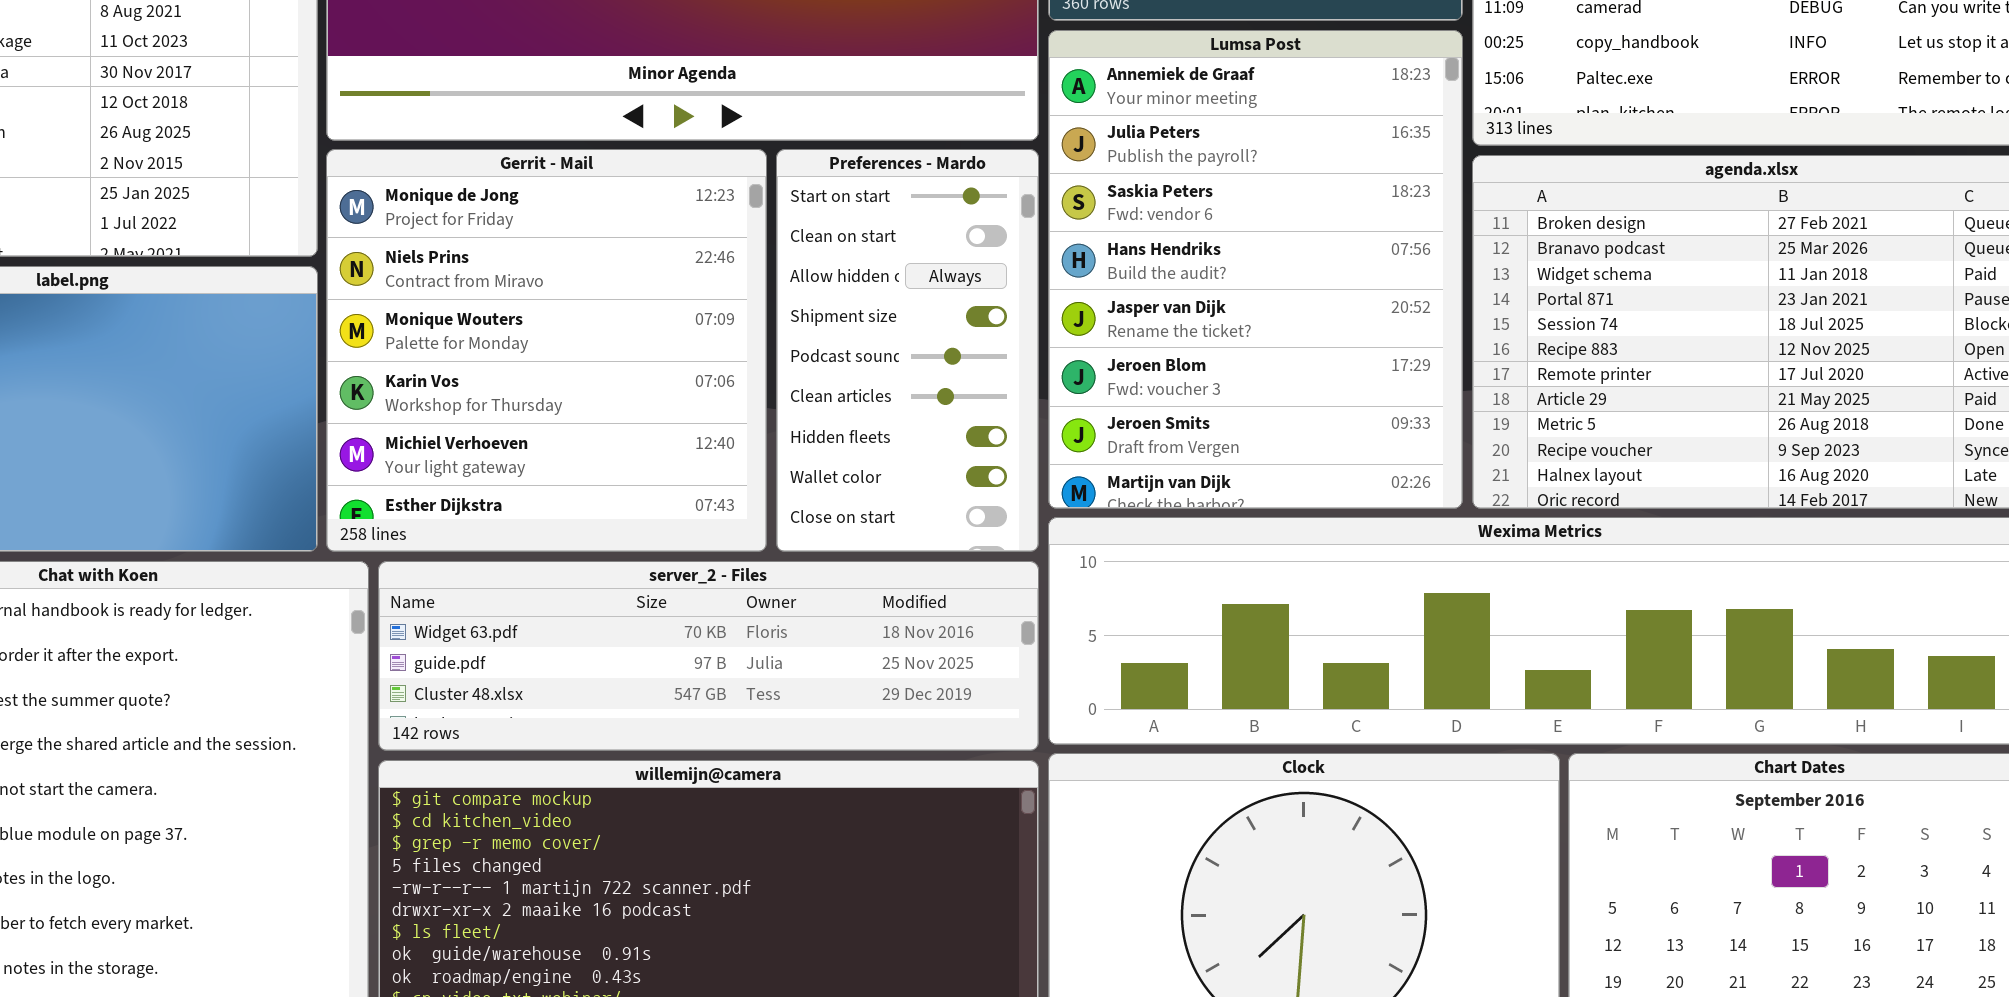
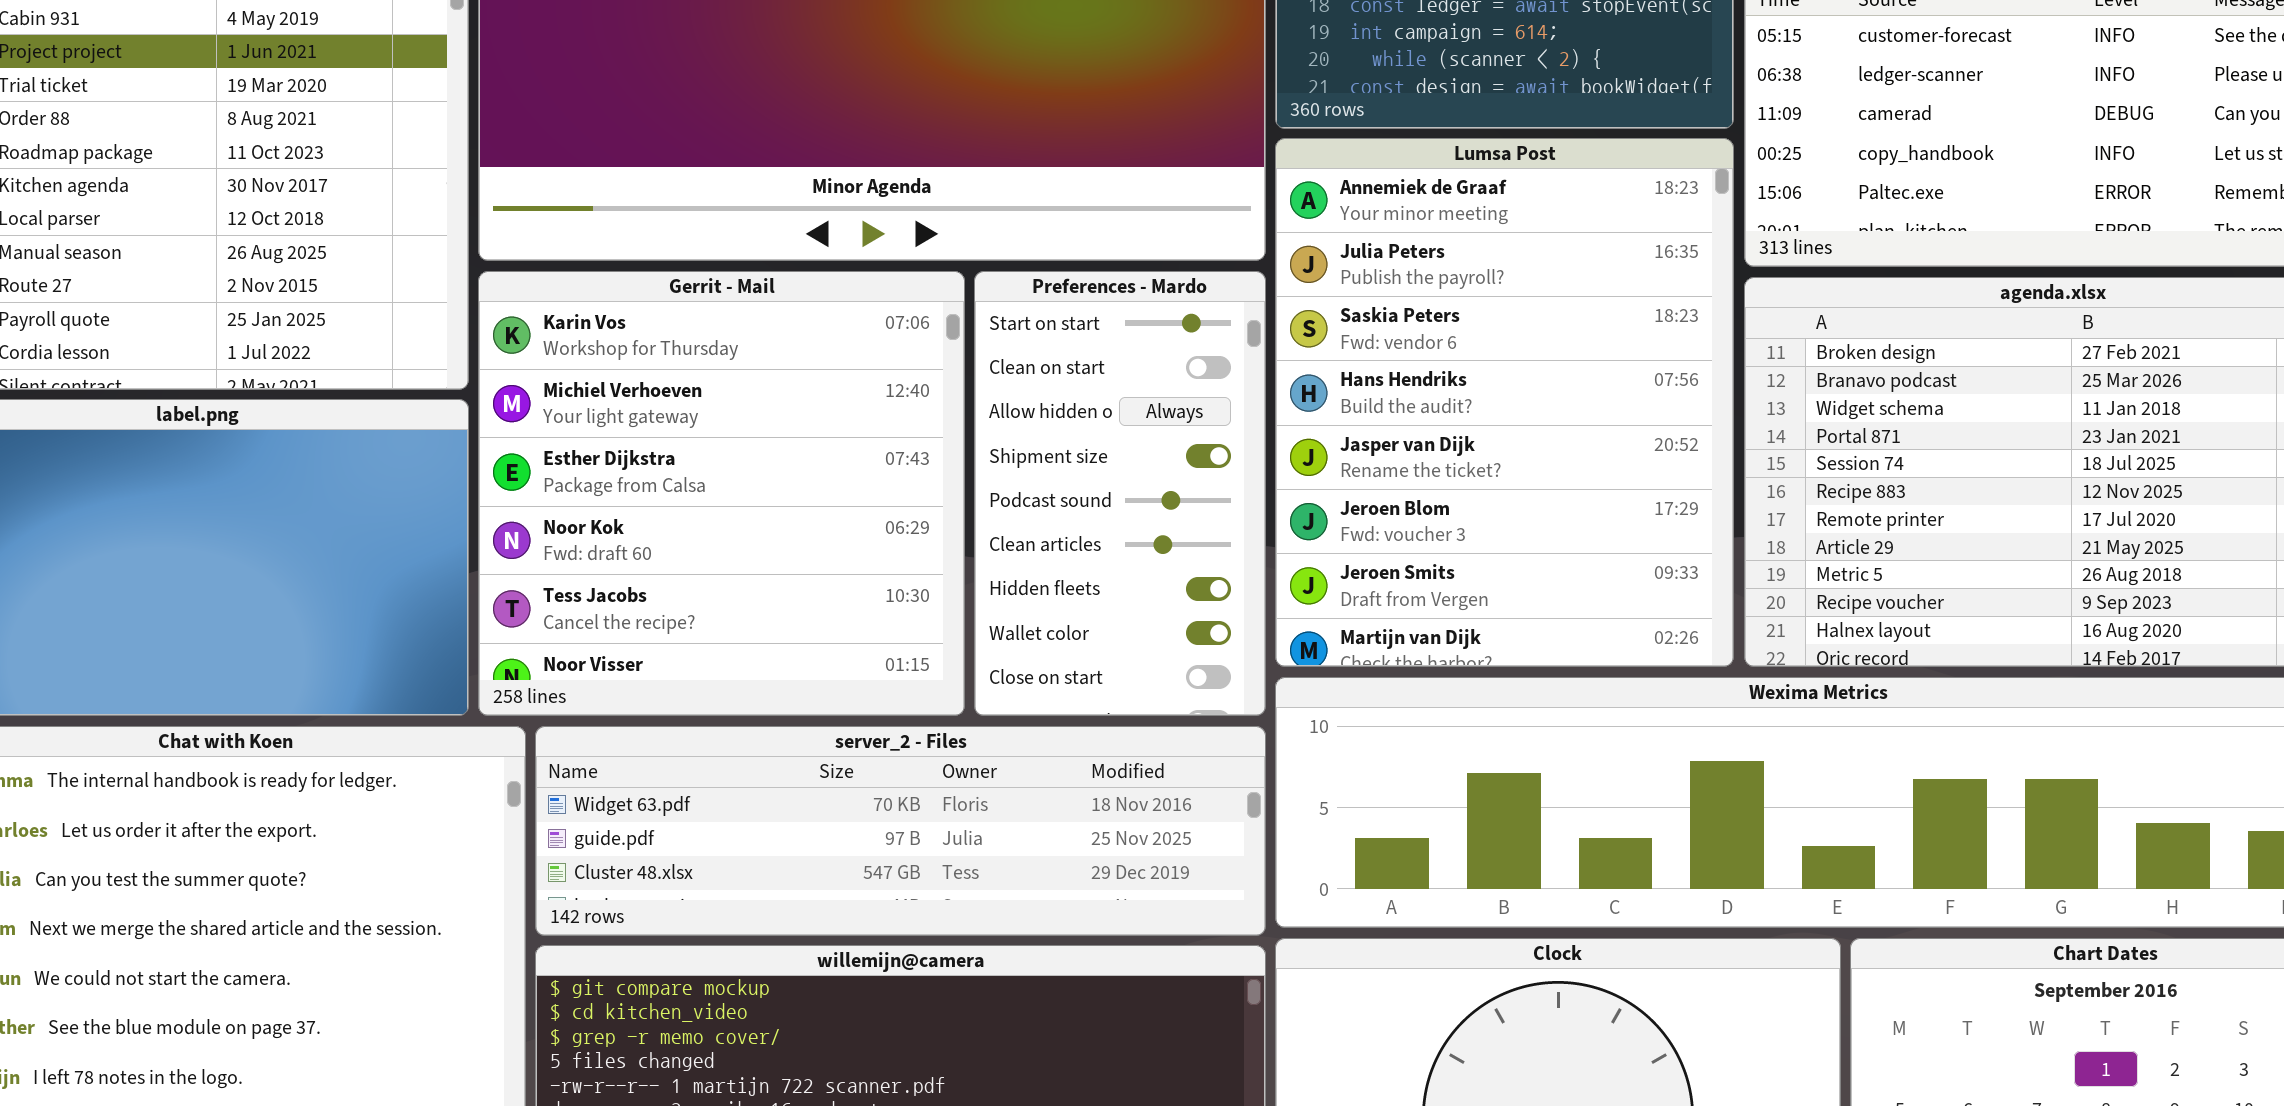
Gerrit - Mail: [326,149,767,552] -> [478,271,965,716], scrolled down 3 rows

